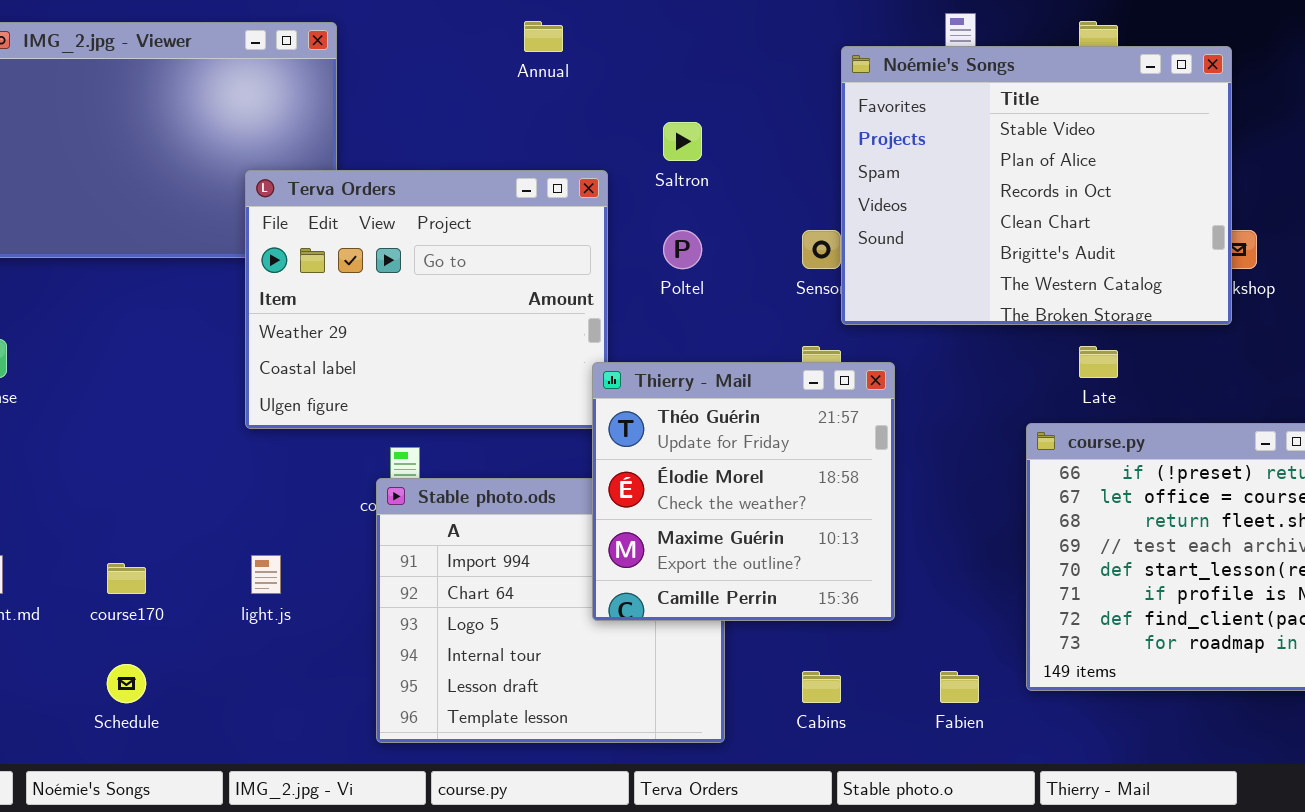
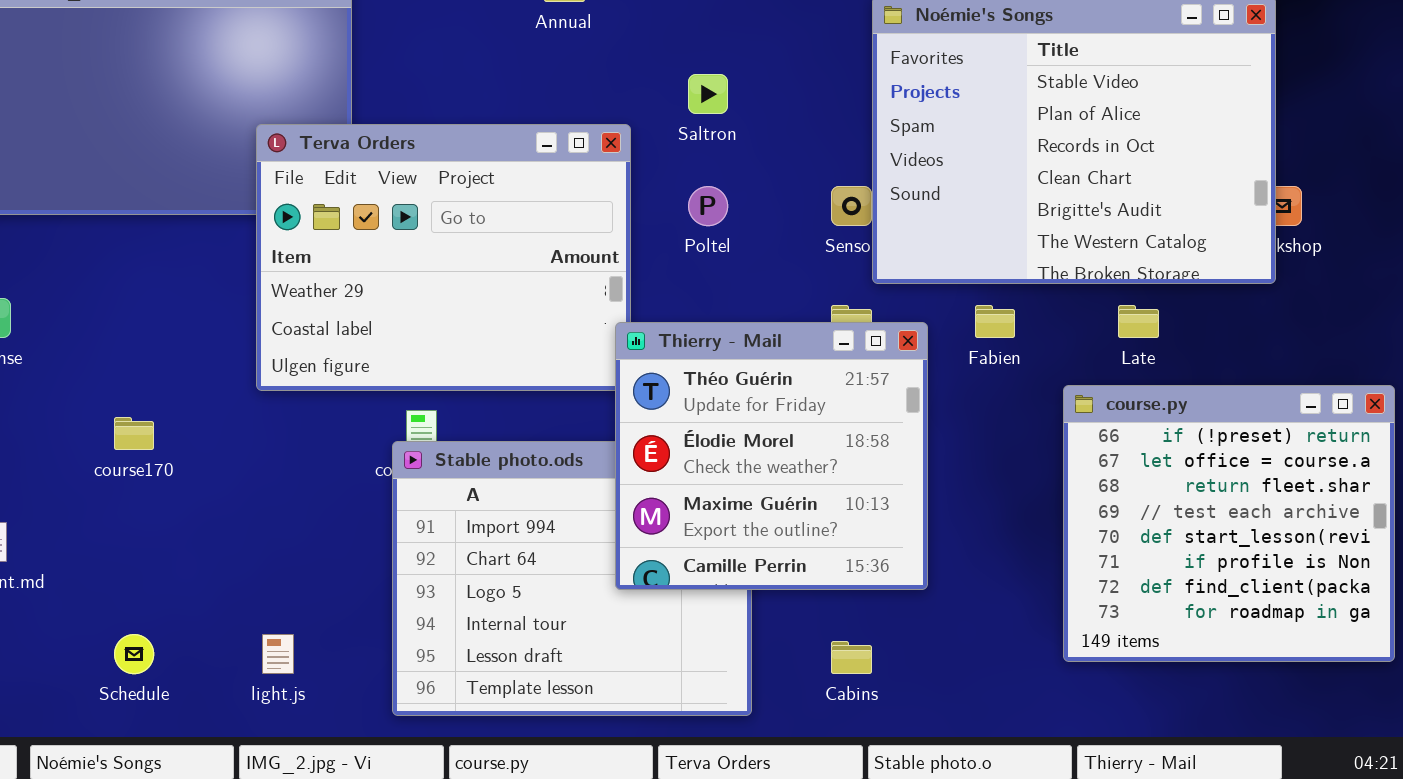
light.js: [251,555,281,594] -> [262,634,294,674], moved
course170: [107,563,146,594] -> [114,417,154,450], moved
Fabien: [940,671,979,703] -> [975,305,1015,338], moved

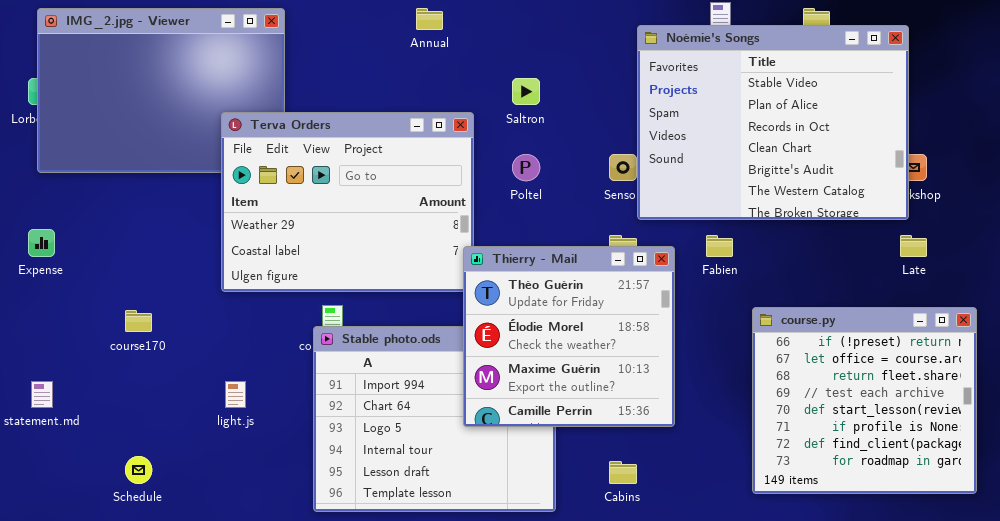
Late: [1118,305,1159,338] -> [900,235,927,257], moved
course.py: [1063,385,1395,662] -> [752,307,977,494], moved
light.js: [262,634,294,674] -> [225,381,246,408], moved

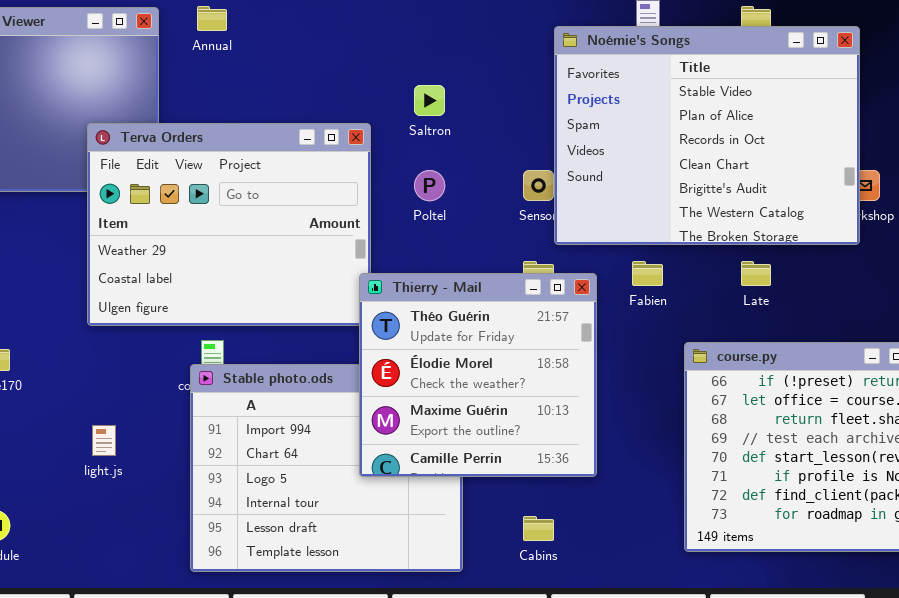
Annual: [416,8,443,30] -> [197,6,227,31], moved
Late: [900,235,927,257] -> [741,261,771,286], moved

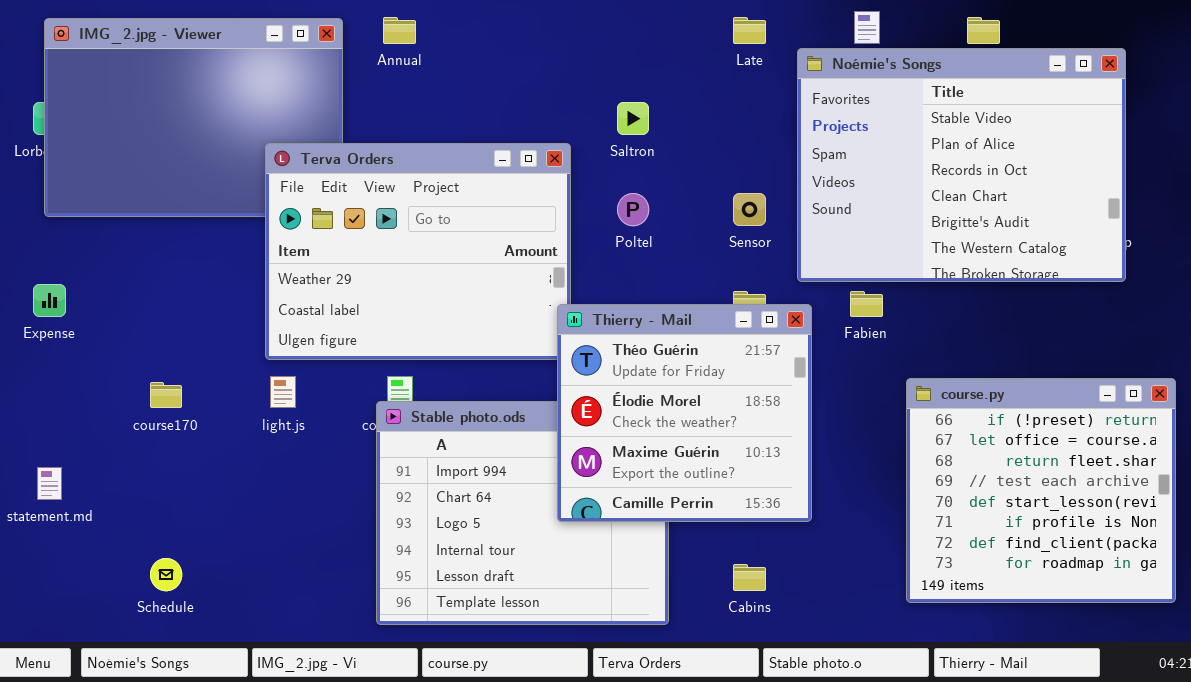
Noémie's Songs: [554,26,860,245] -> [797,48,1126,282], moved
Late: [741,261,771,286] -> [733,17,766,44], moved
light.js: [92,425,116,456] -> [270,376,296,408], moved

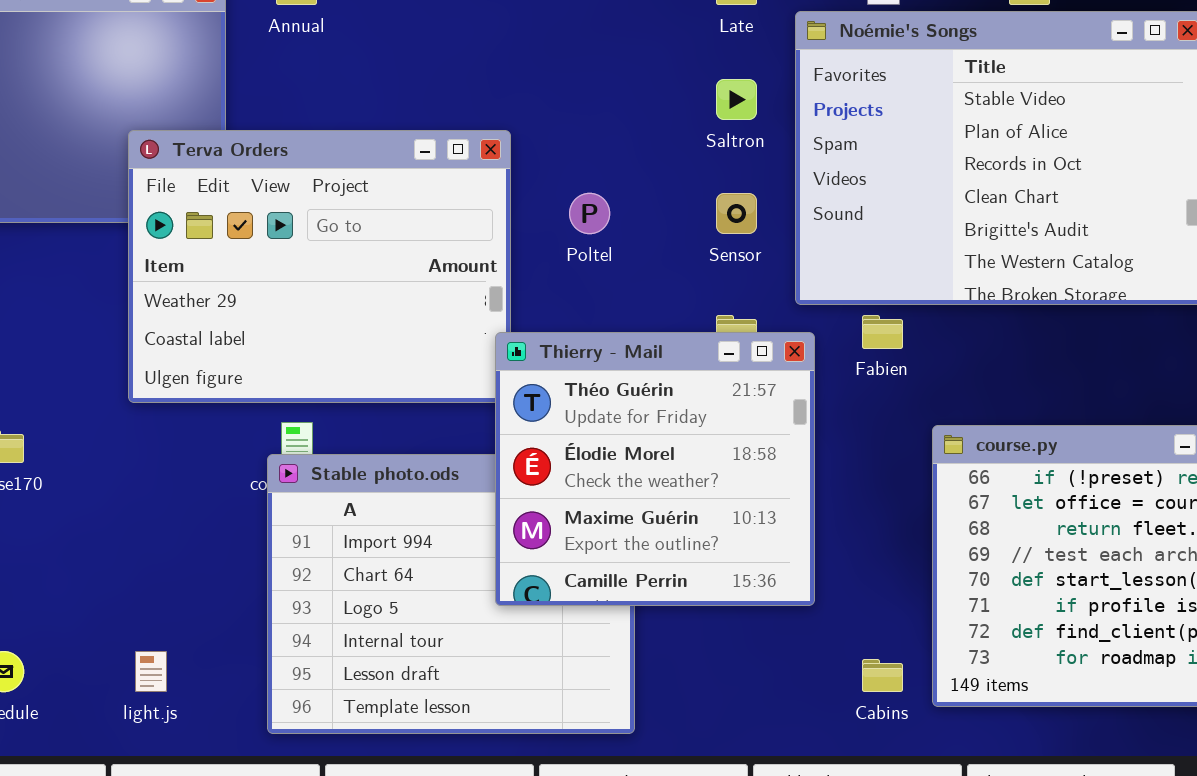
Saltron: [617,102,649,135] -> [716,79,757,120], moved
light.js: [270,376,296,408] -> [135,651,167,692], moved
Cabins: [733,564,766,591] -> [862,659,903,692], moved

